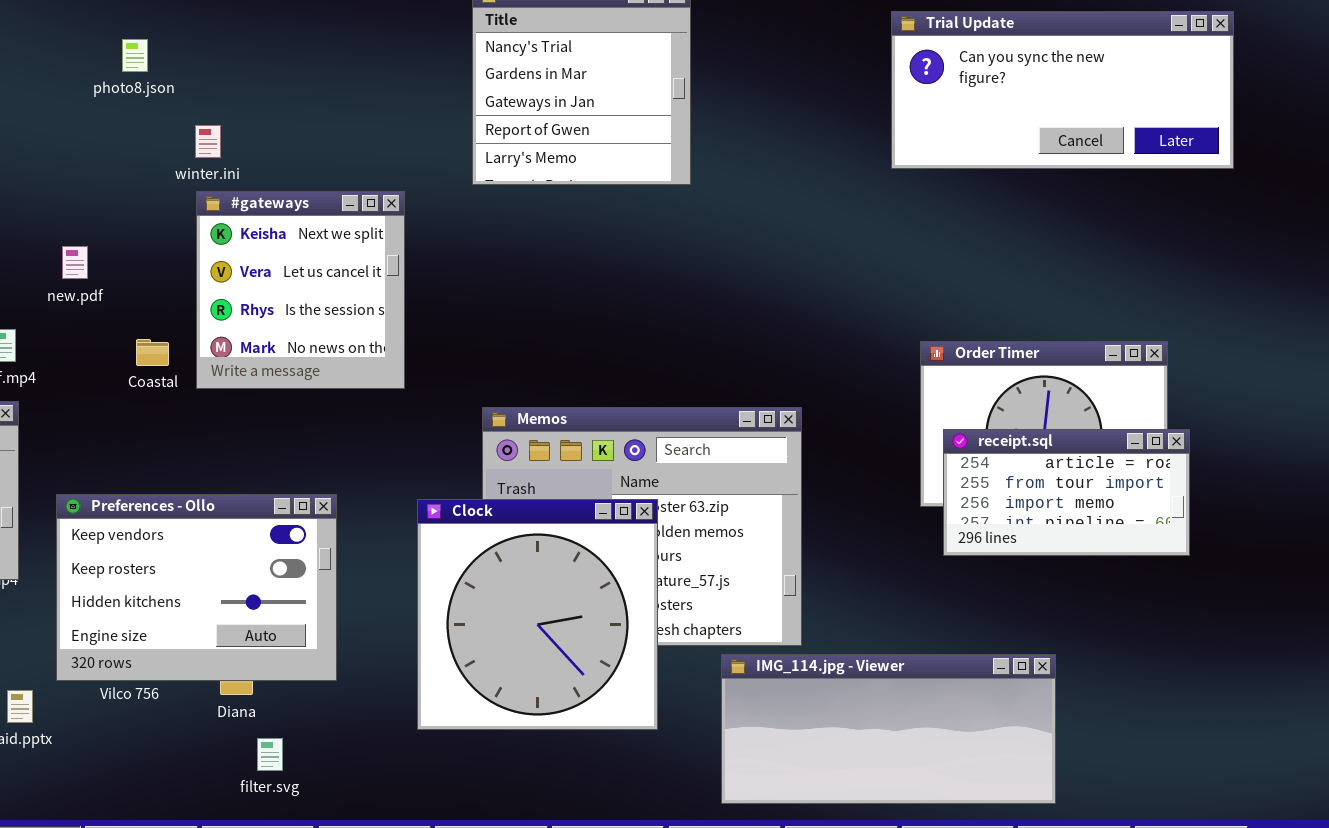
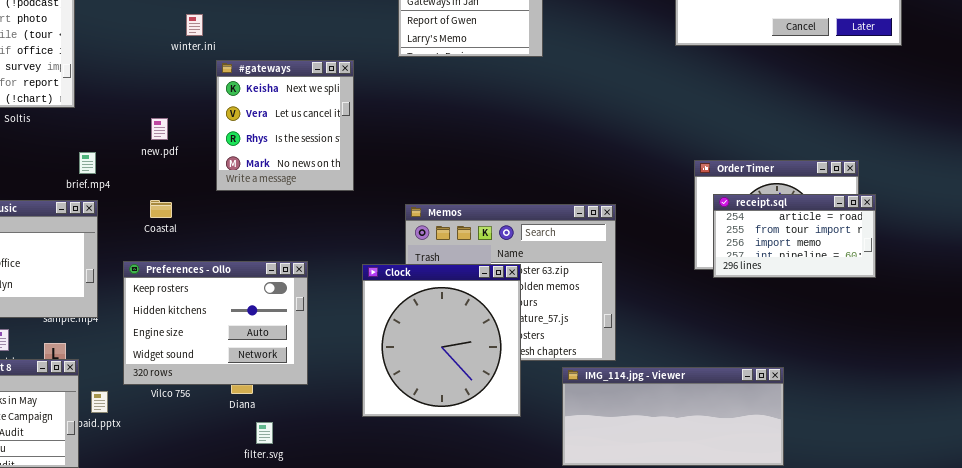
winter.ini: [195,125,221,158] -> [186,14,203,36], moved
new.pdf: [62,246,88,279] -> [151,118,168,140], moved
Coastal: [136,339,169,366] -> [150,200,172,218], moved
receipt.sql: [943,429,1190,556] -> [713,194,876,278], moved
Preferences - Ollo: [56,494,337,681] -> [123,261,308,385], scrolled down 1 row

